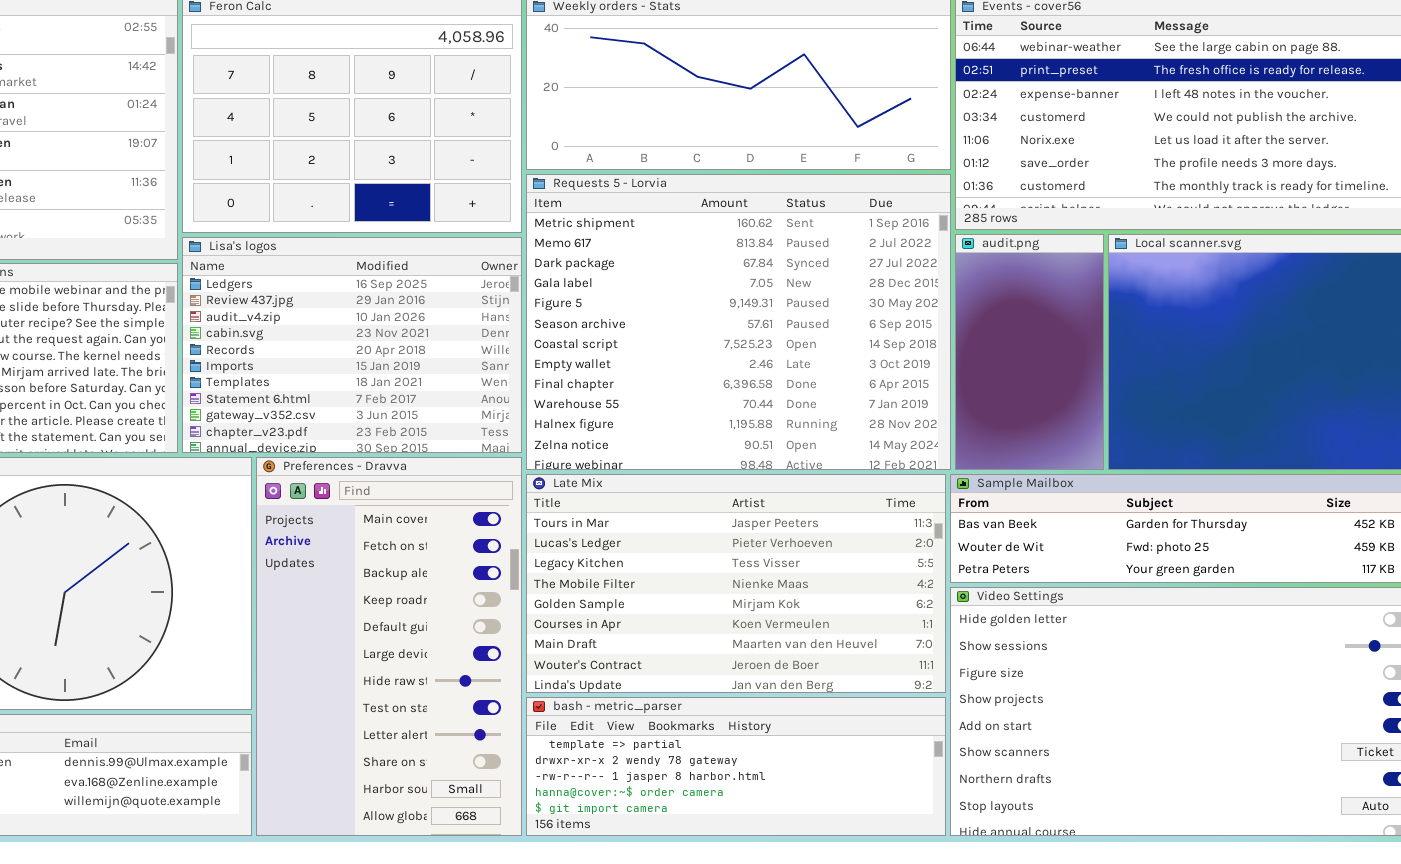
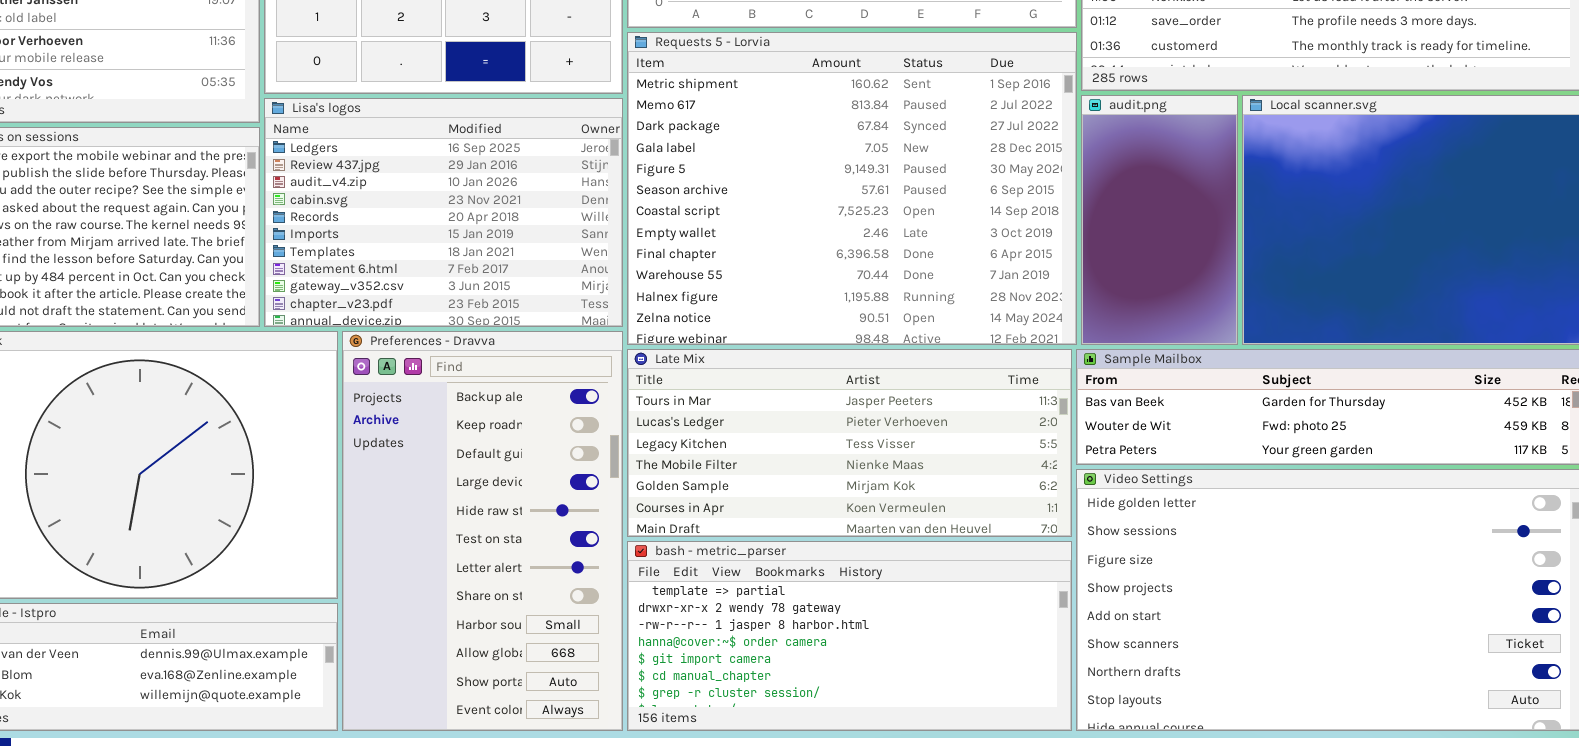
Preferences - Dravva: [256,457,522,836] -> [342,331,623,731], scrolled down 2 rows
Late Mix: [526,474,946,693] -> [627,349,1072,537], resized
bash - metric_parser: [526,697,946,836] -> [627,541,1072,731], resized

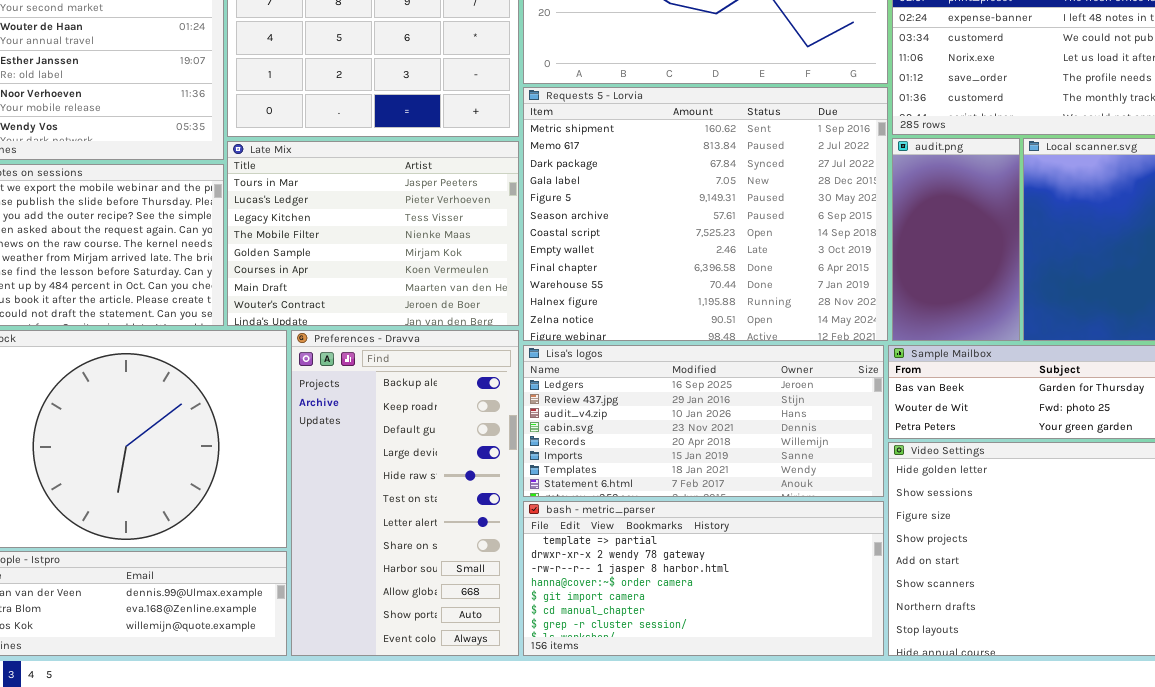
Lisa's logos: [264,98,623,327] -> [523,345,884,497], moved, resized
Late Mix: [627,349,1072,537] -> [227,141,519,326], moved, resized

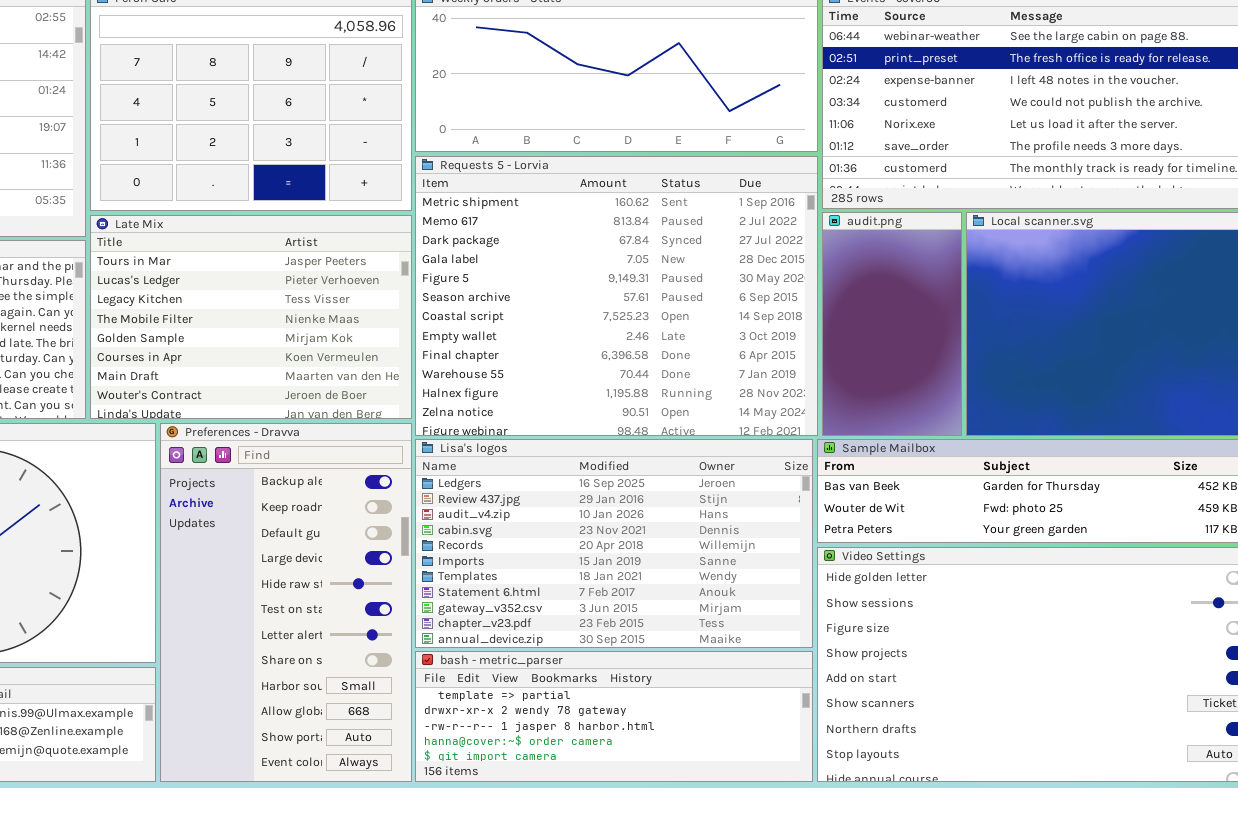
Lisa's logos: [523,345,884,497] -> [415,439,813,648], resized
bash - metric_parser: [523,501,884,656] -> [415,651,813,782], resized

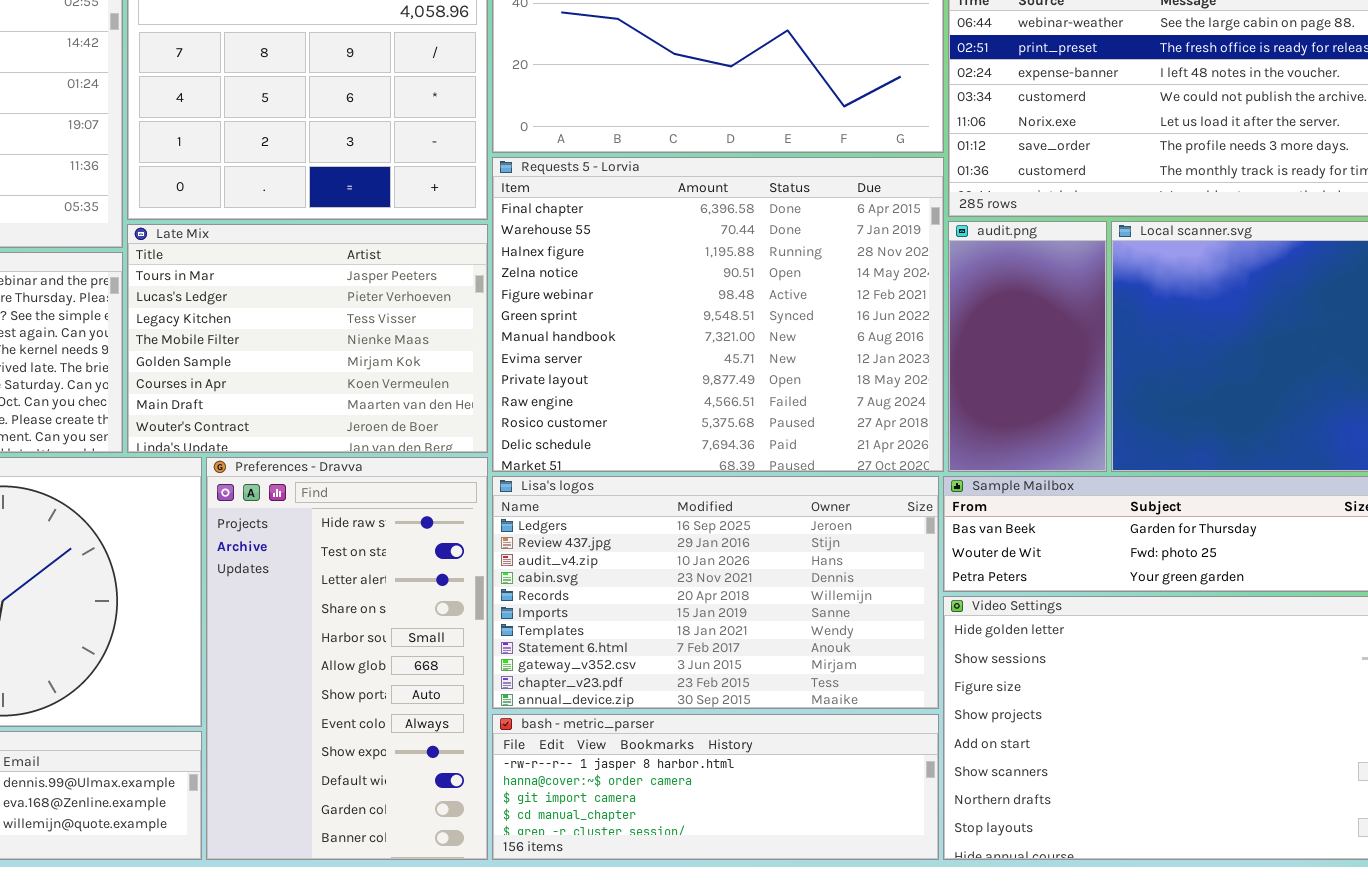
Requests 5 - Lorvia: [415,156,818,436] -> [492,157,944,472], scrolled down 8 rows
Preferences - Dravva: [160,423,412,782] -> [206,457,488,860], scrolled down 4 rows
bash - metric_parser: [415,651,813,782] -> [492,714,939,860], scrolled down 2 rows

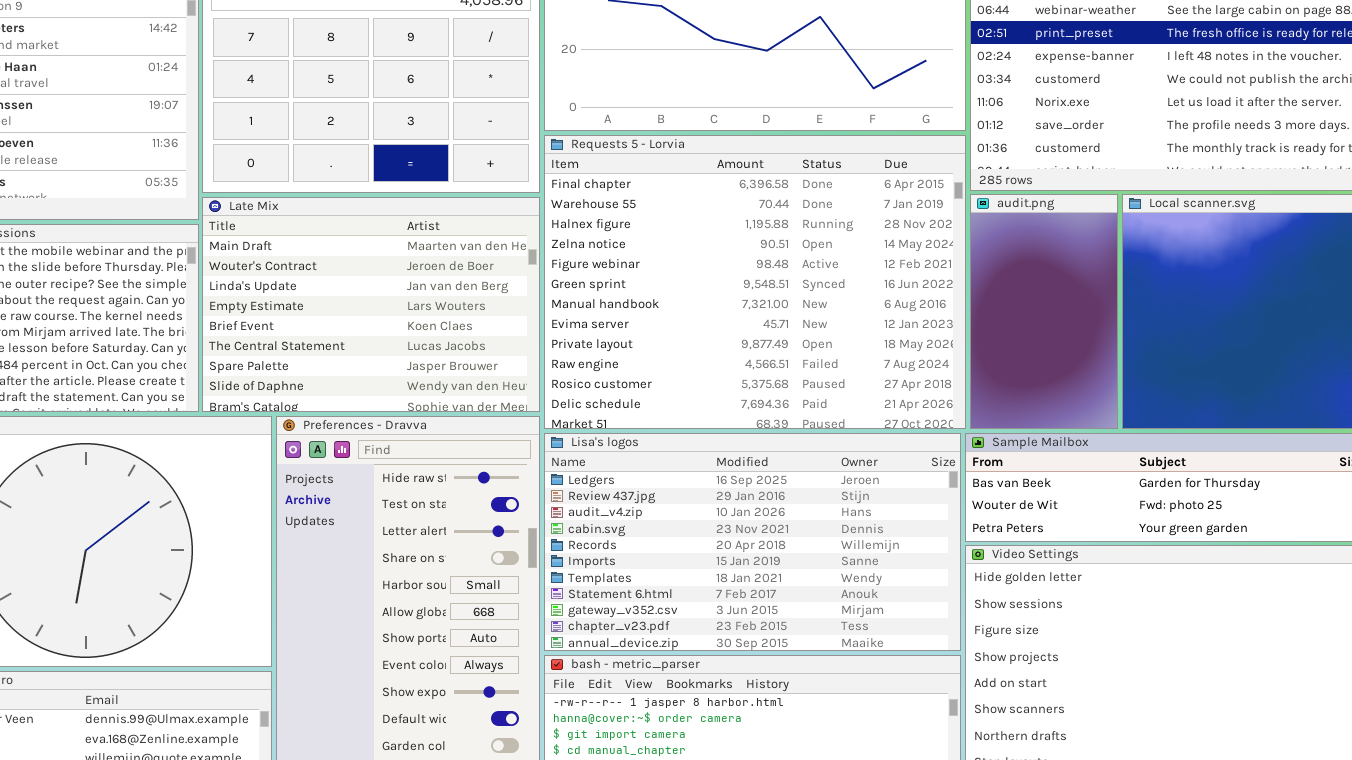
Late Mix: [127,224,488,453] -> [202,197,540,412], scrolled down 6 rows

